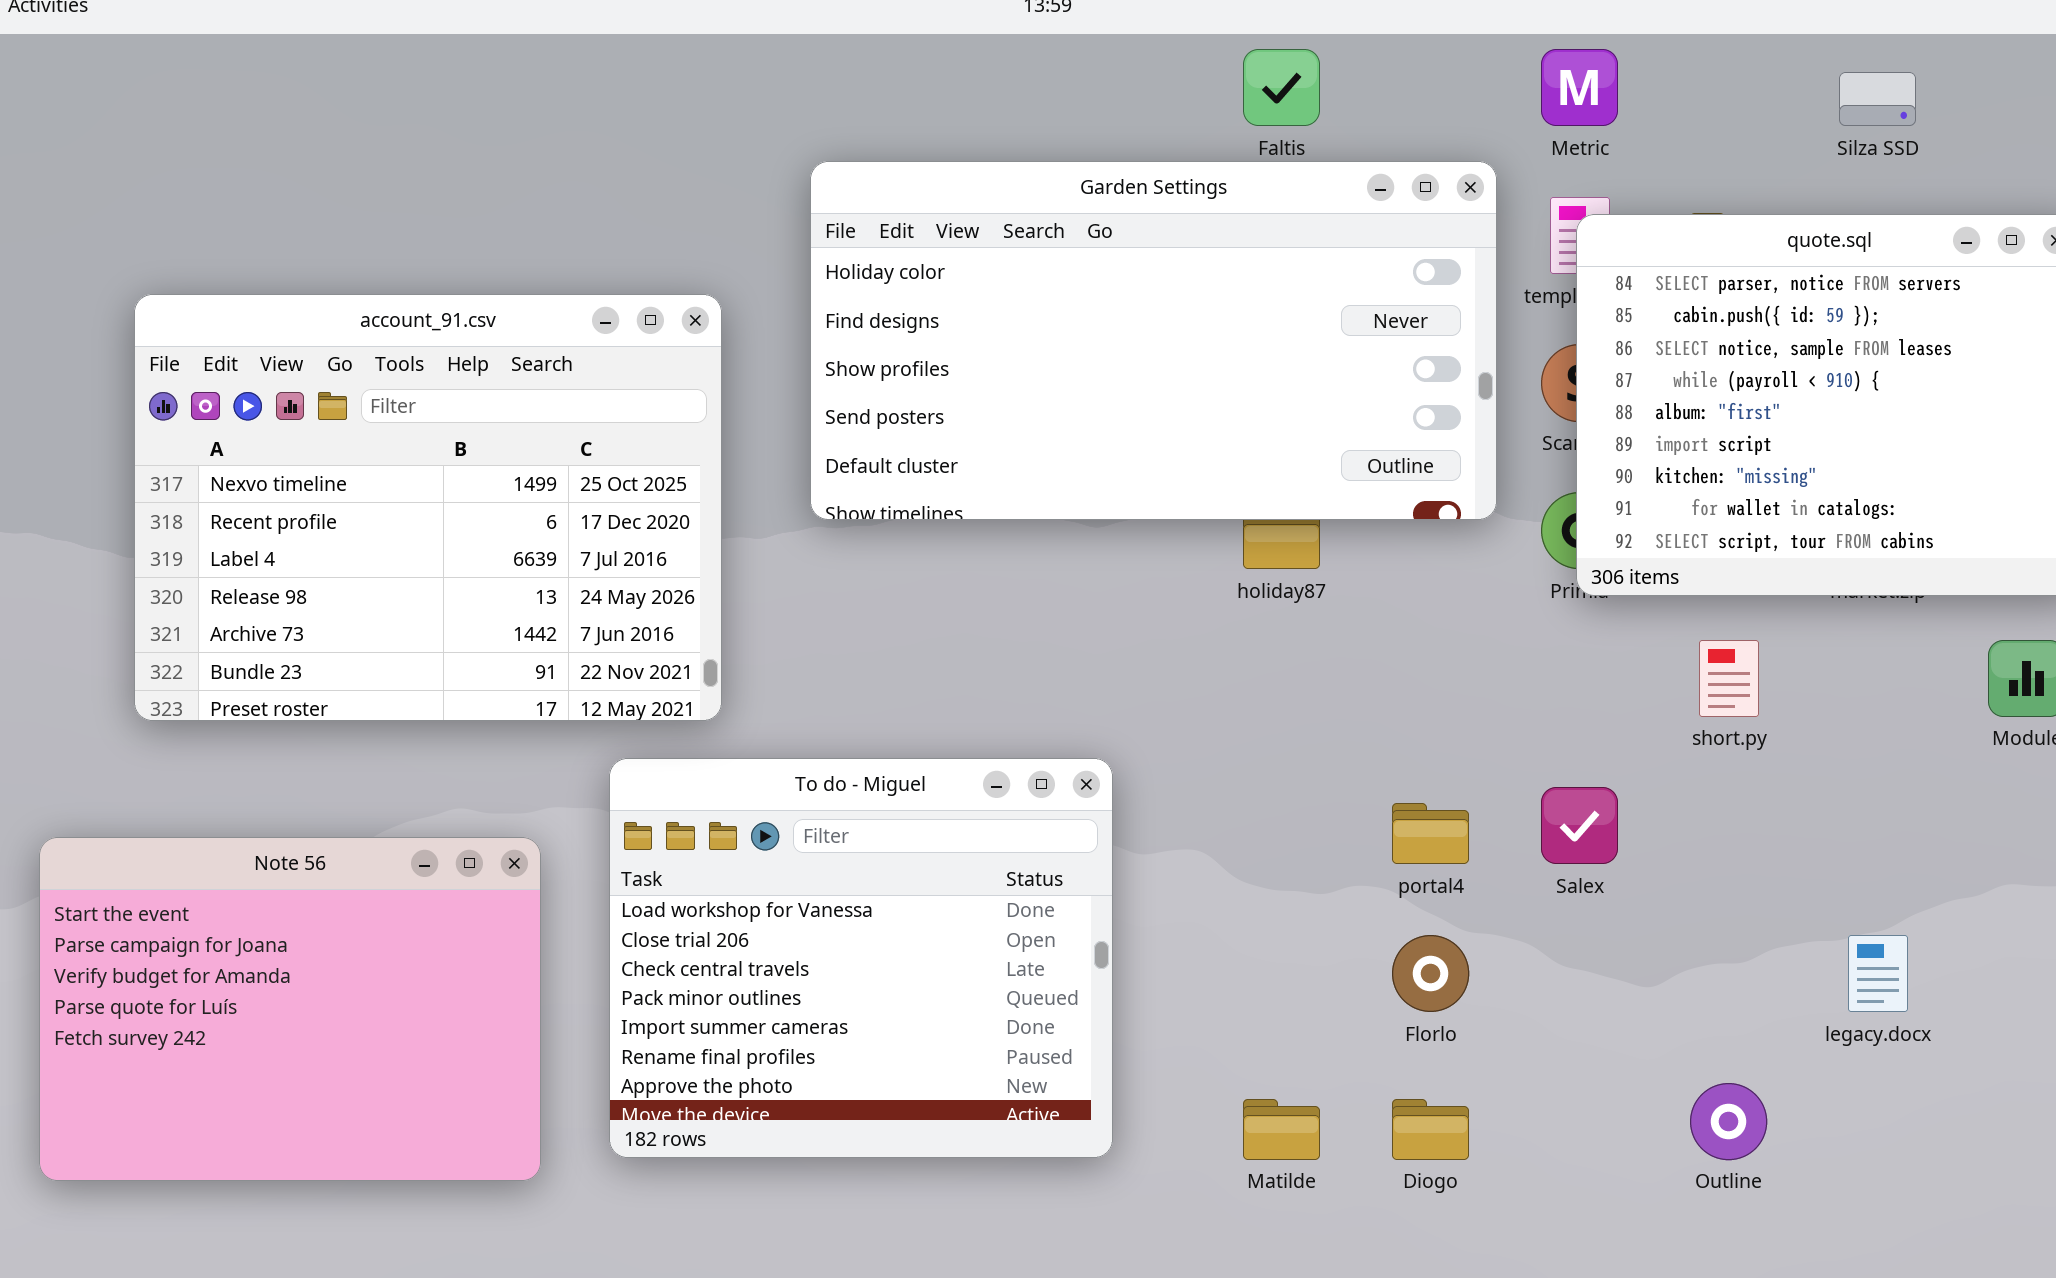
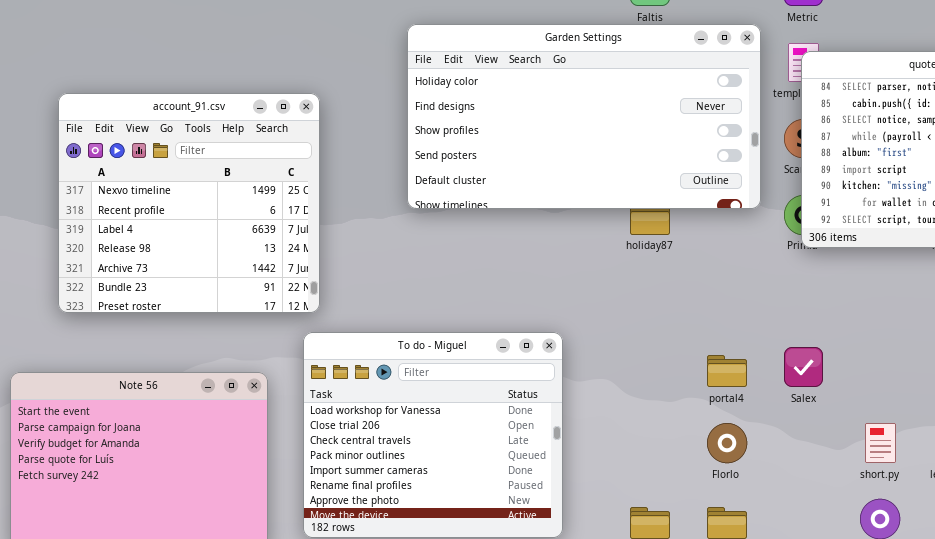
account_91.csv: [134,294,722,721] -> [58,93,320,313], resized
short.py: [1699,640,1759,717] -> [865,423,896,463], moved

